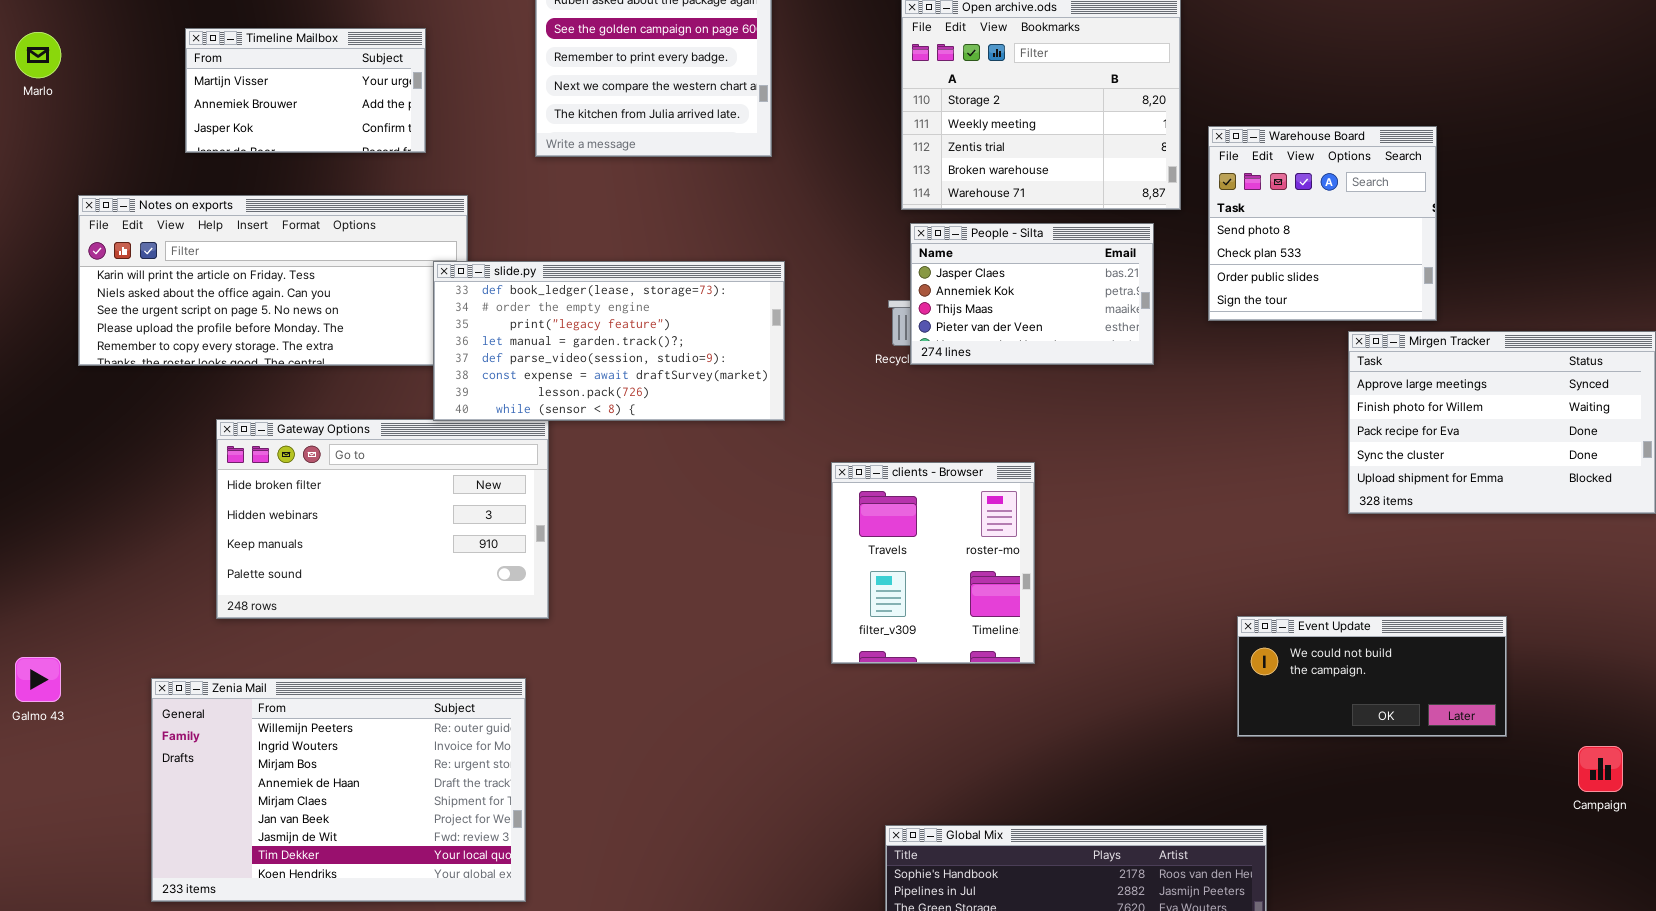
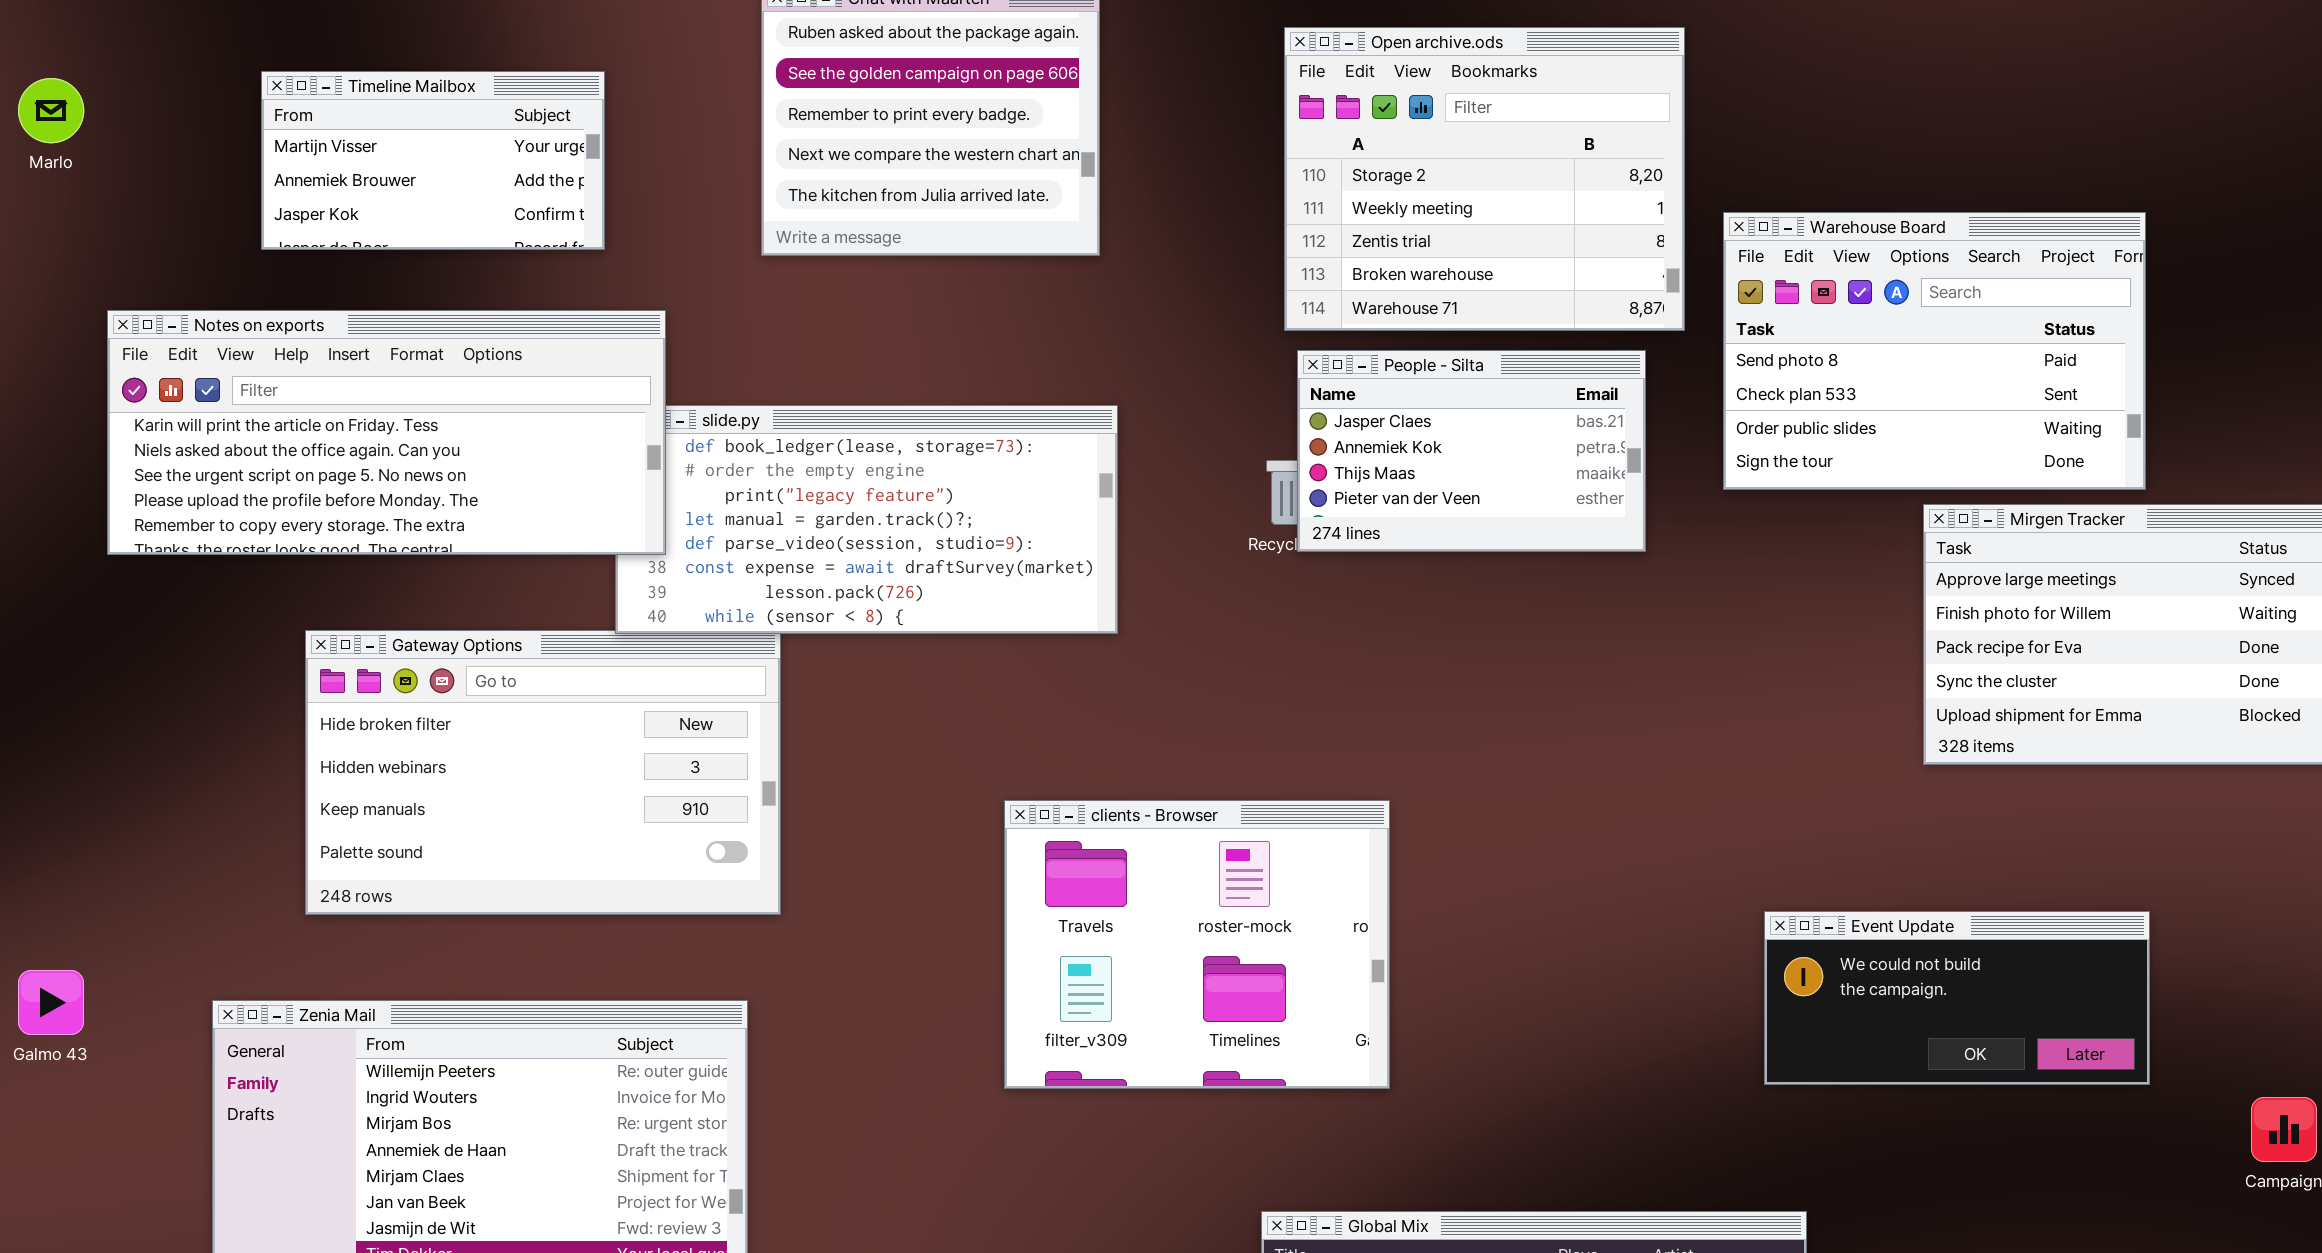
Warehouse Board: [1208,126,1437,321] -> [1723,212,2146,490], resized
Notes on exports: [78,195,468,366] -> [107,310,666,555], raised
clients - Browser: [831,462,1035,664] -> [1004,800,1390,1089], moved, resized

